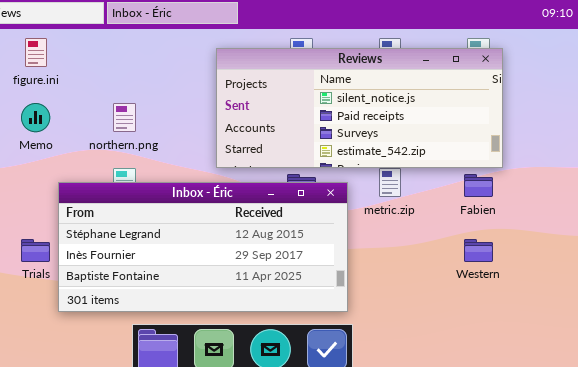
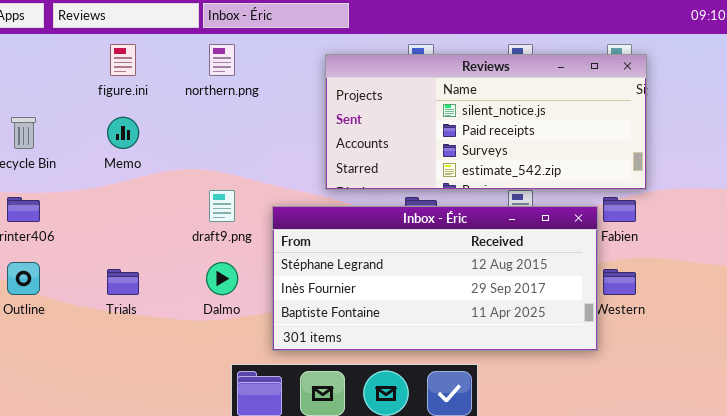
northern.png: [113,103,136,132] -> [209,44,235,76], moved
Inbox - Éric: [58,182,348,312] -> [272,206,598,351], moved

